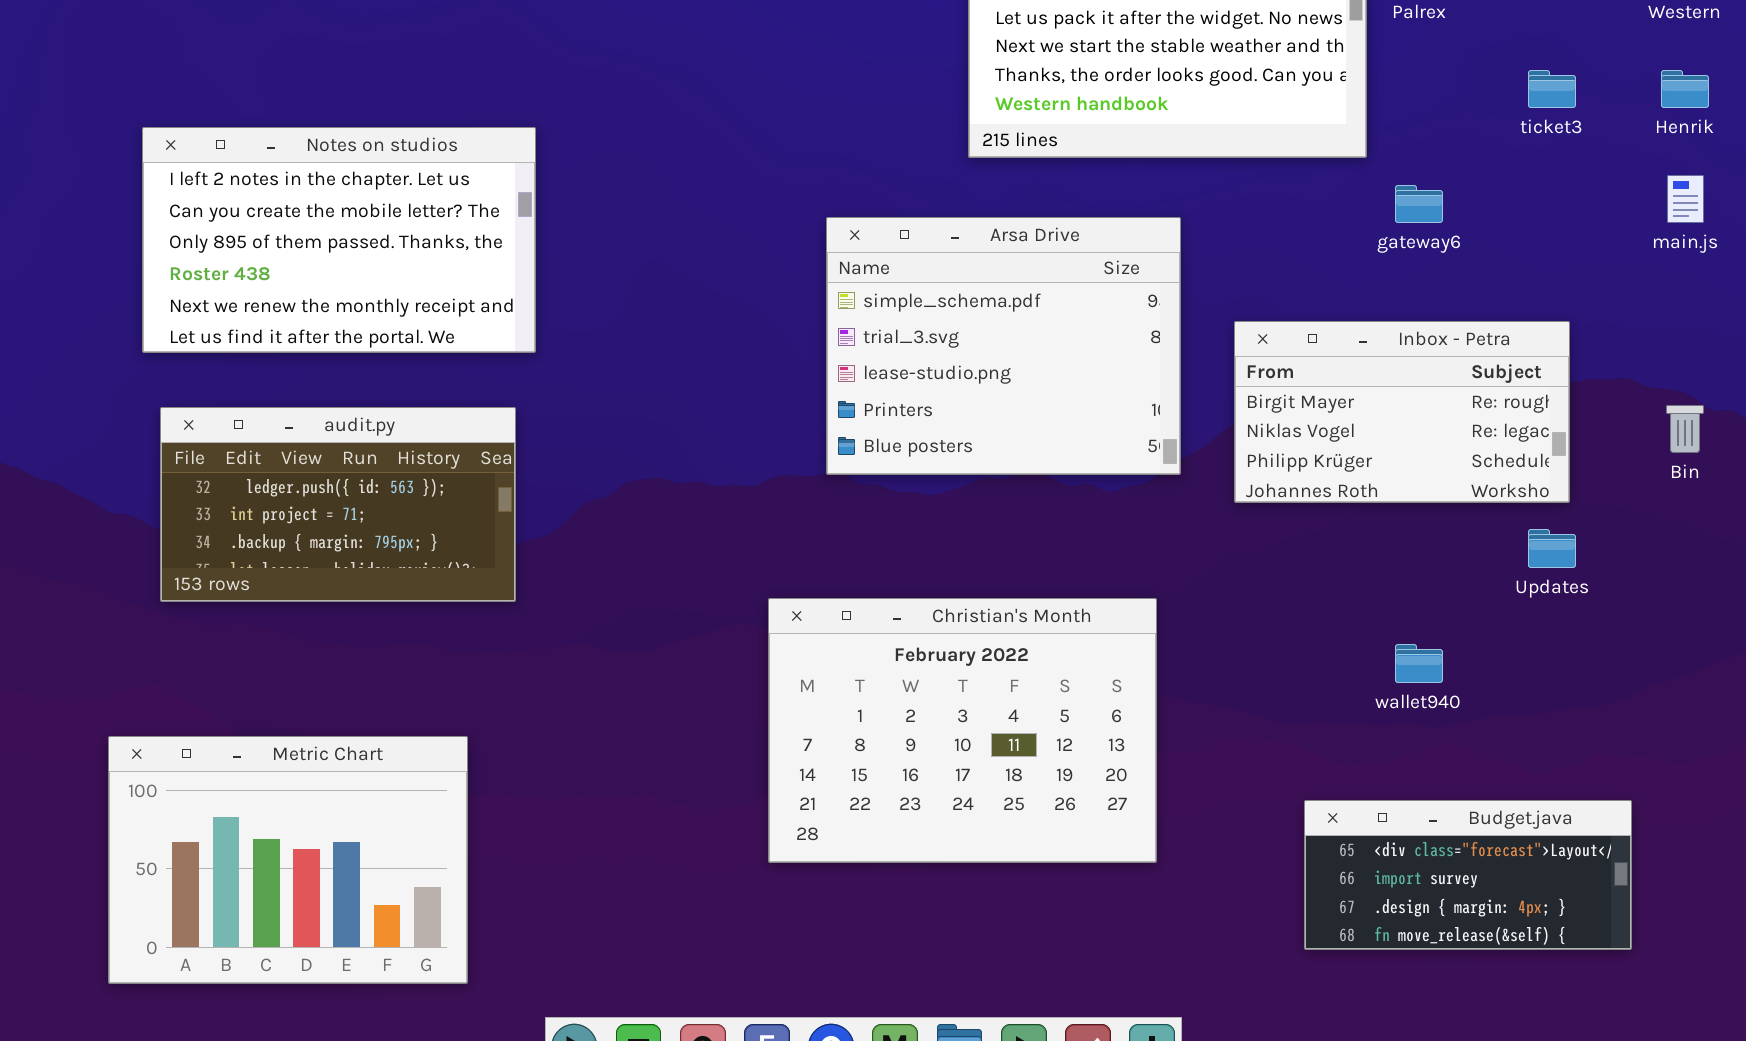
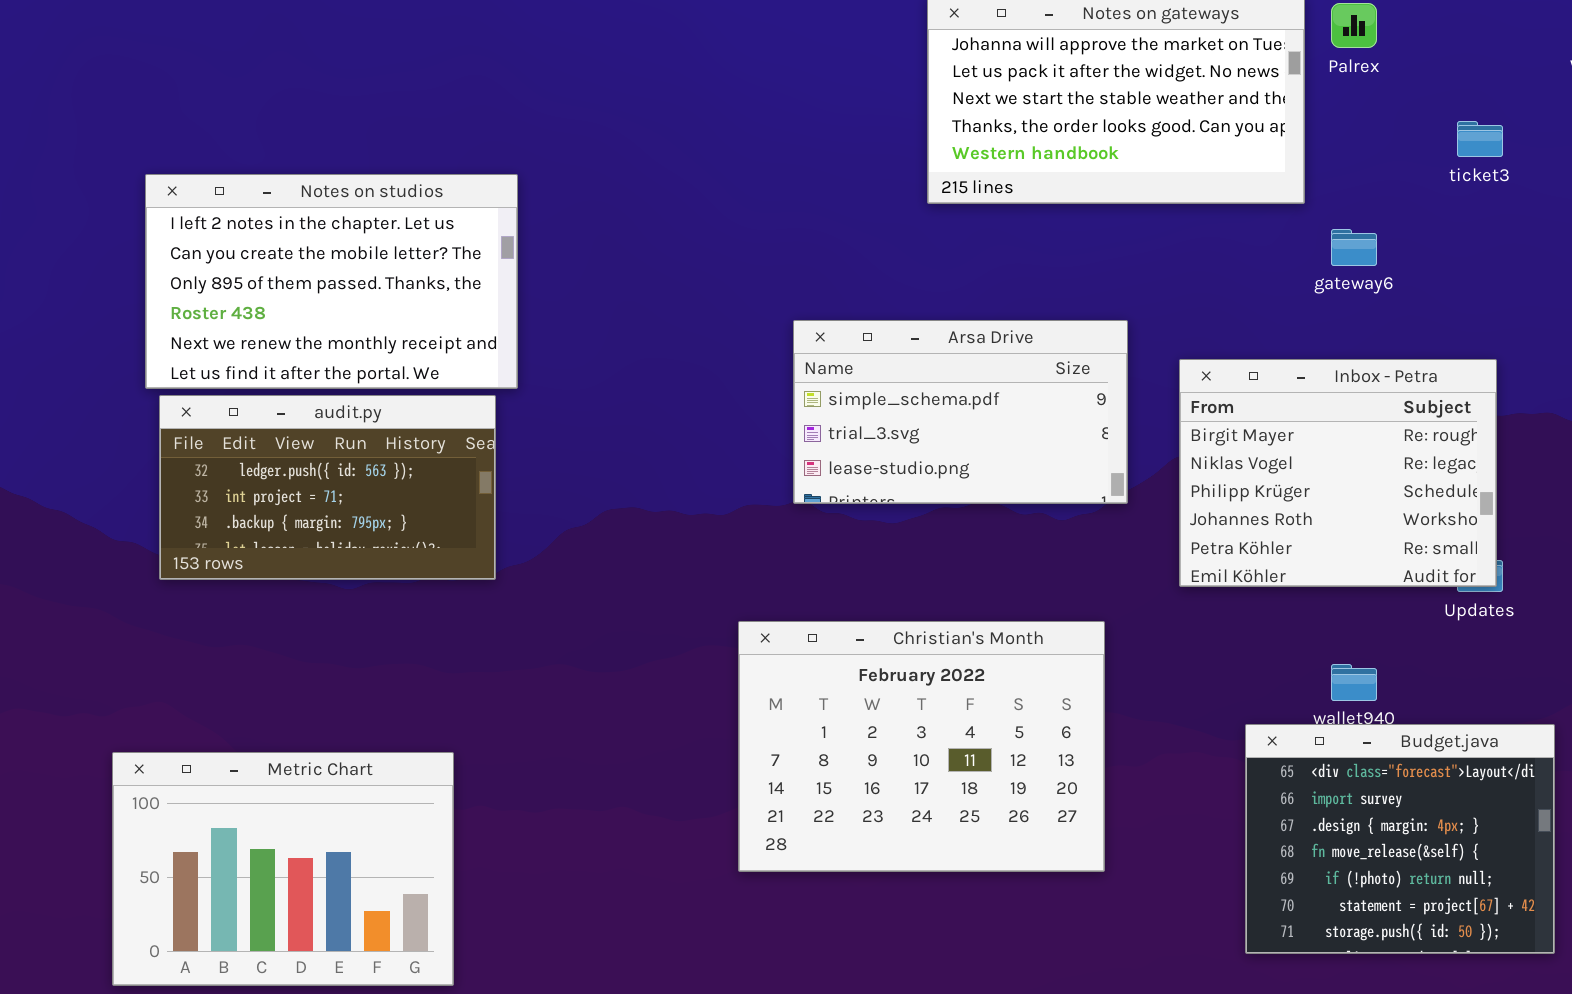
Arsa Drive: [826,217,1181,475] -> [793,320,1128,504], resized
Inbox - Petra: [1234,321,1570,503] -> [1179,359,1497,587], resized
audit.py: [160,407,516,602] -> [159,395,496,580], moved
Budget.java: [1304,800,1632,950] -> [1245,724,1555,954], resized

